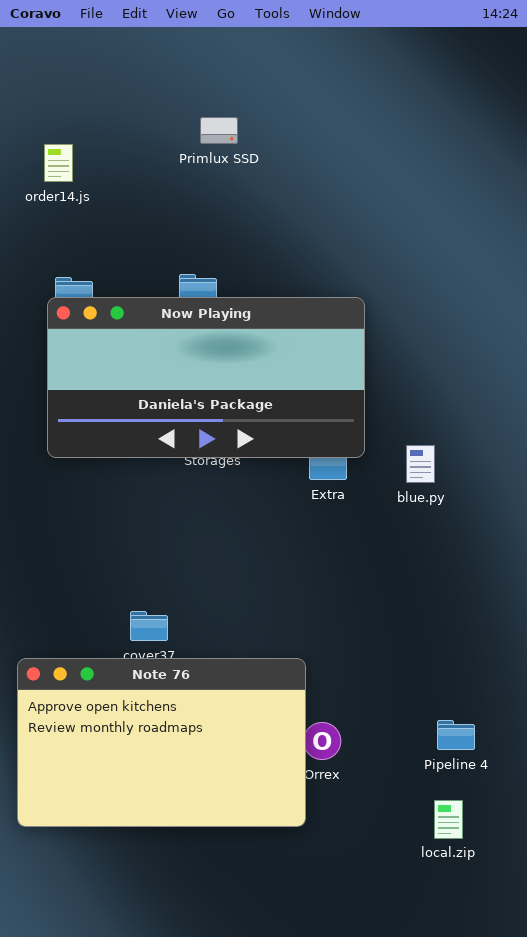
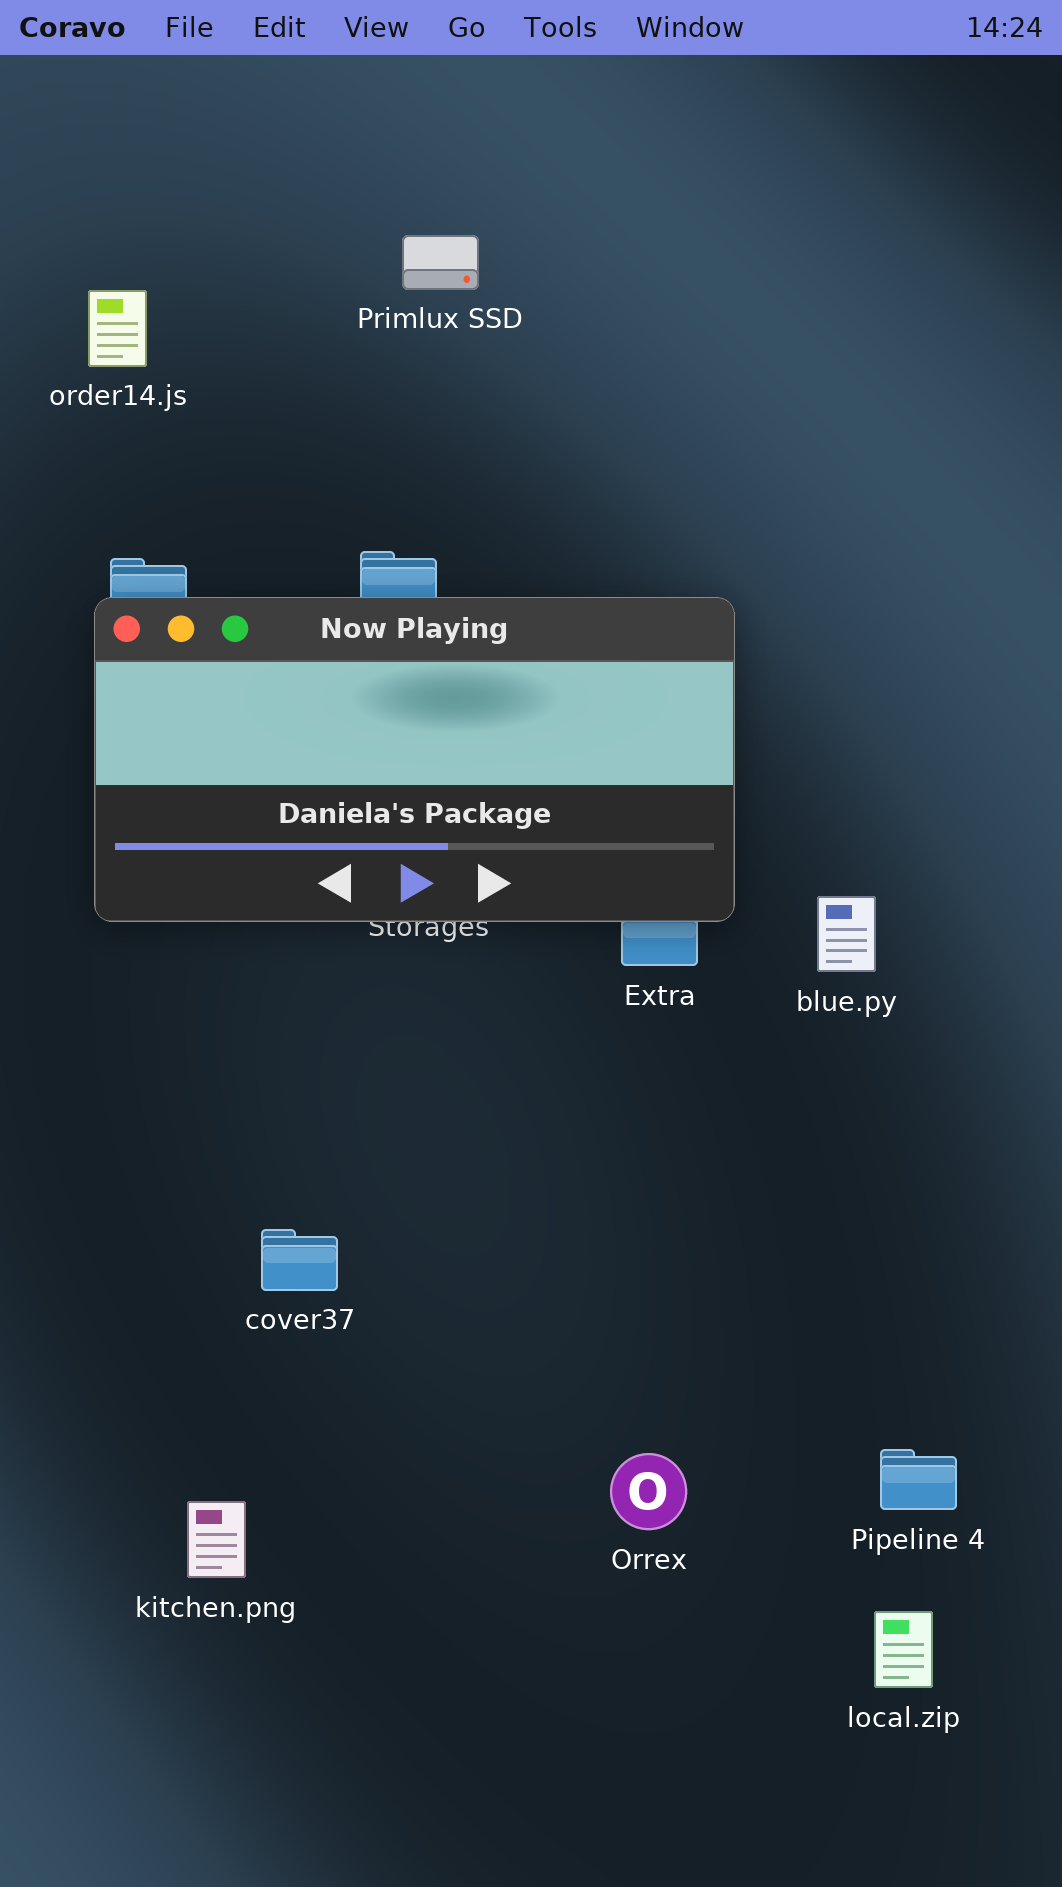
Note 76: [17,658,306,827] -> none, closed

